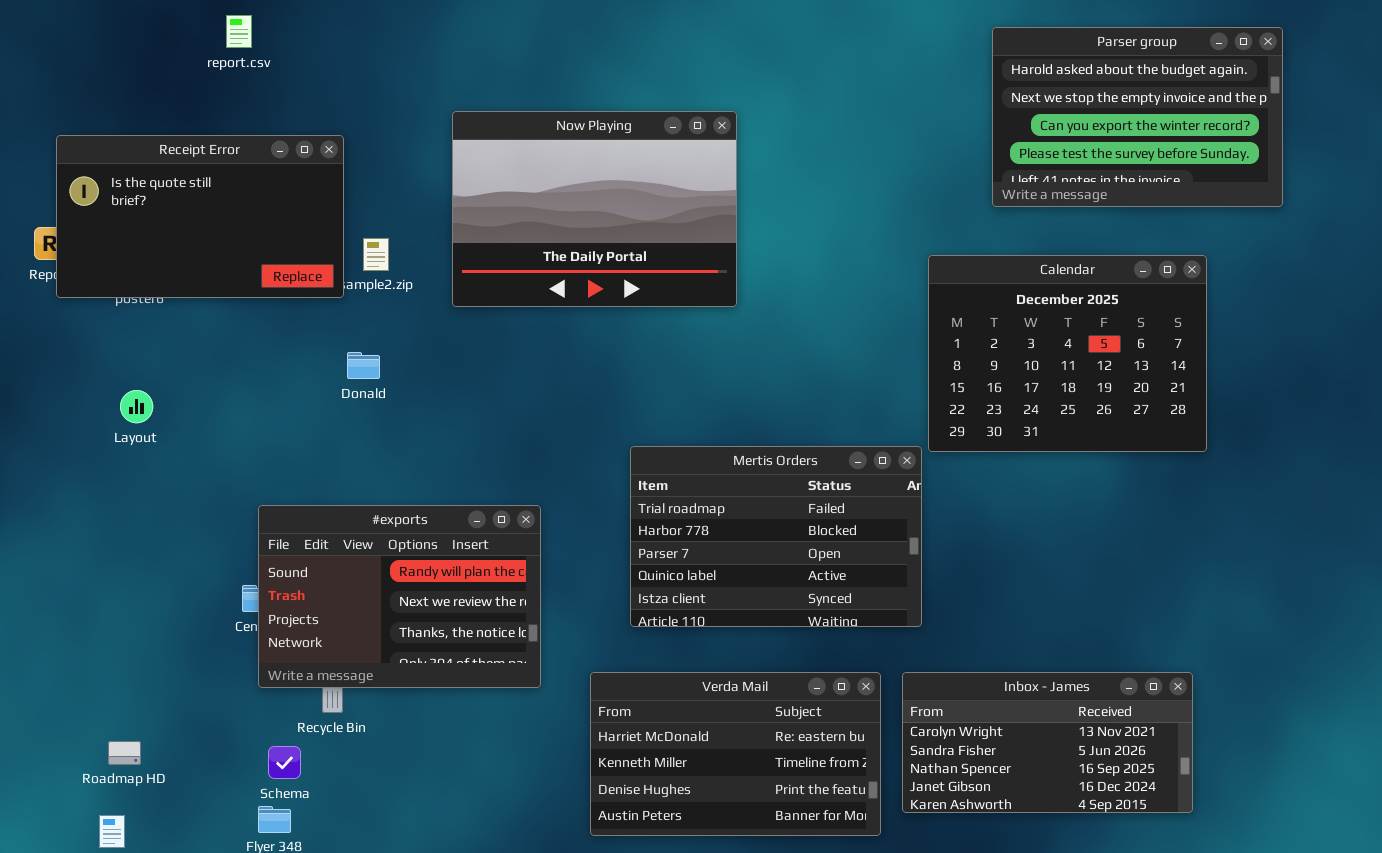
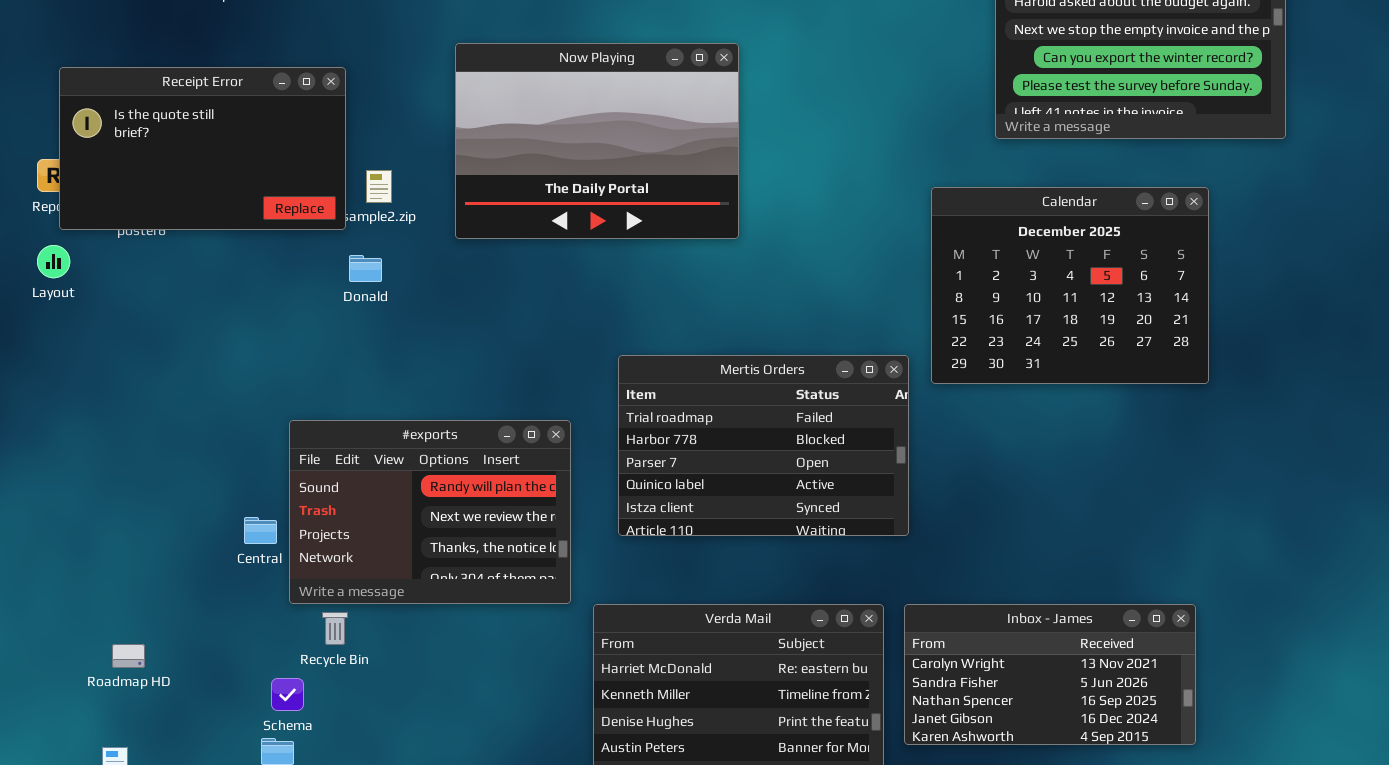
Donald: [347,352,380,379] -> [349,255,382,282], moved
Layout: [120,390,153,423] -> [37,245,70,278], moved
Mertis Orders: [630,446,922,627] -> [618,355,909,536], moved
#exports: [258,505,541,688] -> [289,420,571,604], moved
Roadmap HD: [108,741,141,765] -> [112,644,145,668], moved

